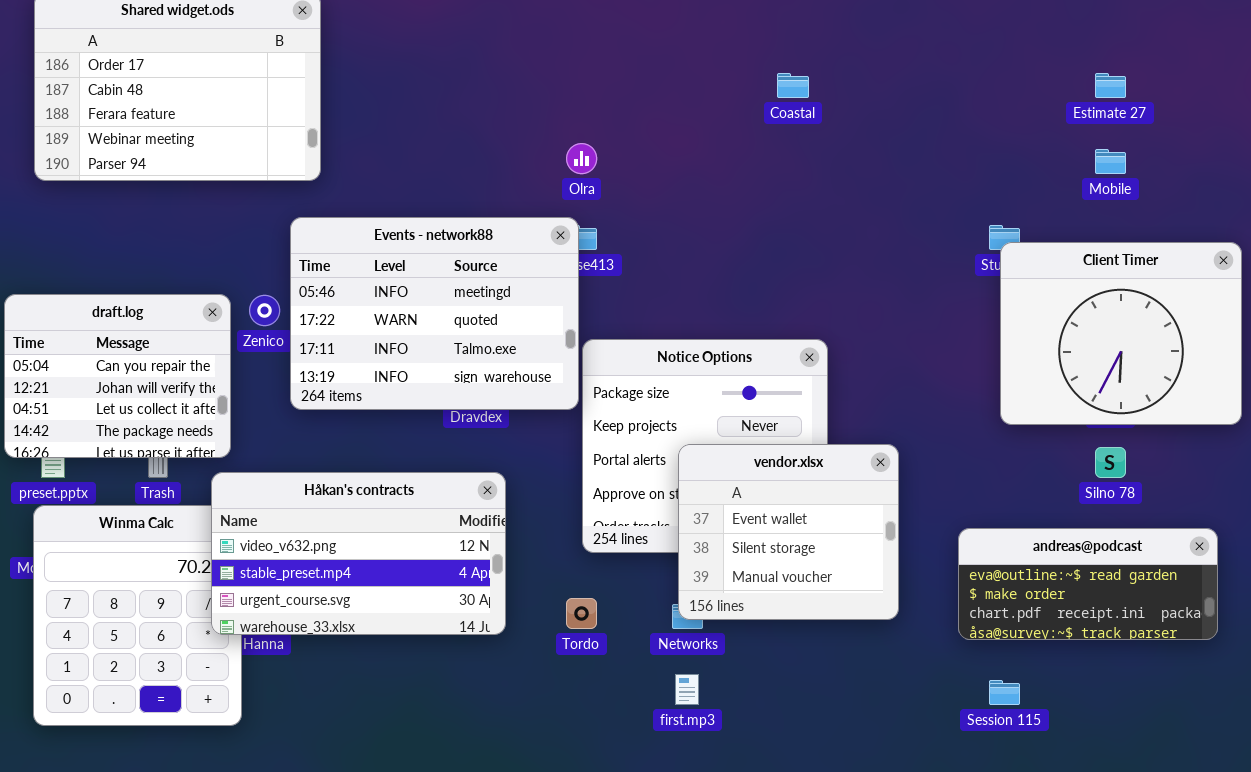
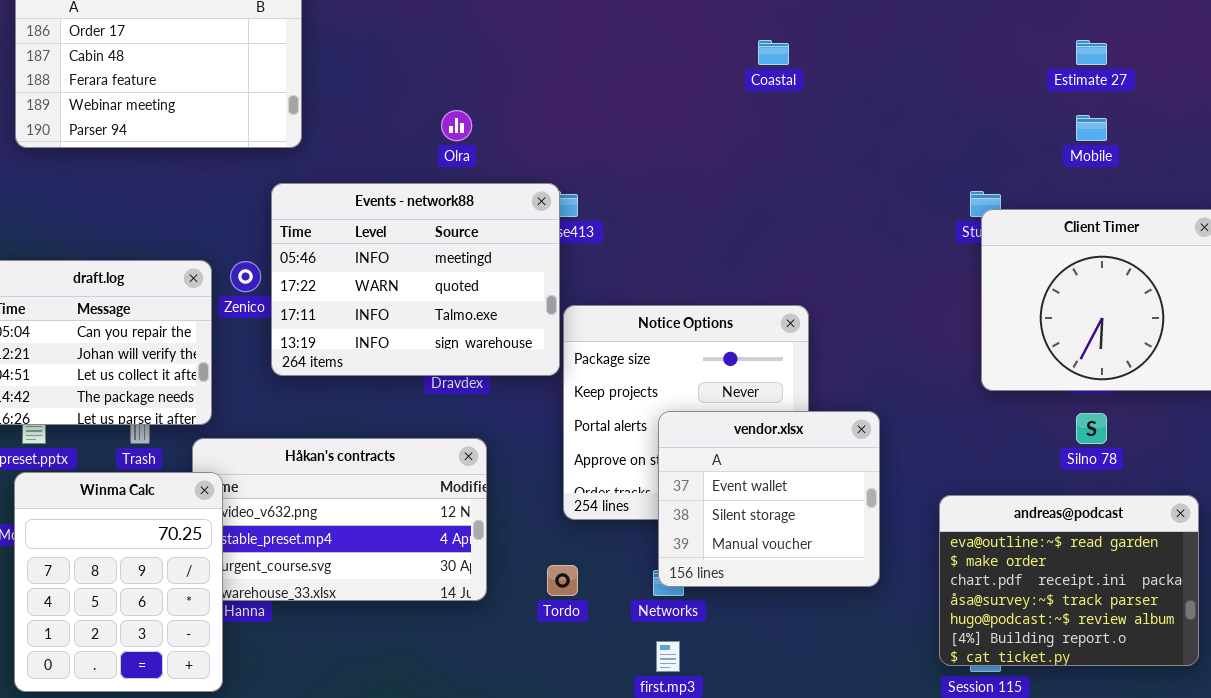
Olra: [566,143,597,174] -> [441,110,472,141], moved
Winma Calc: [33,505,242,726] -> [14,472,223,692], raised
andreas@podcast: [958,528,1218,640] -> [939,495,1199,666], resized

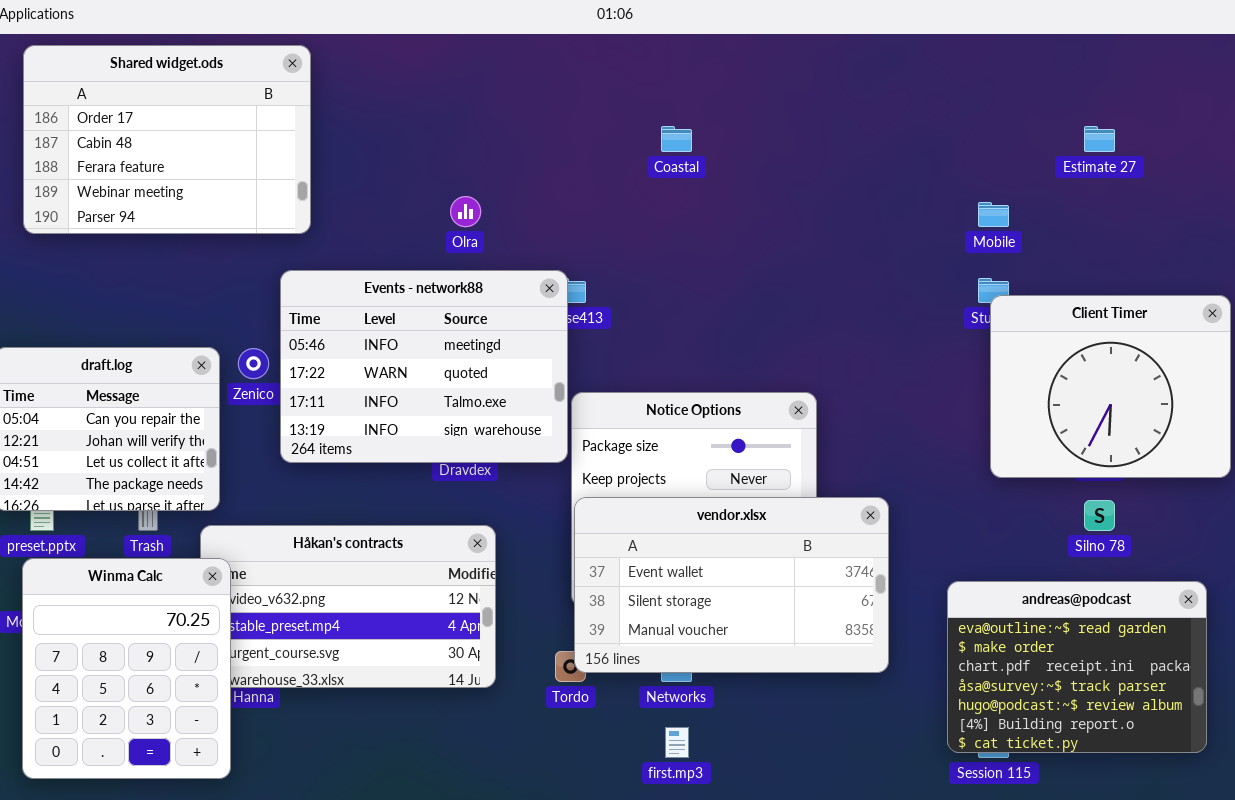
Coastal: [758,40,789,65] -> [661,126,692,152], moved
Mobile: [1076,115,1107,141] -> [978,202,1009,227], moved
vendor.xlsx: [658,411,880,587] -> [574,497,889,673], resized

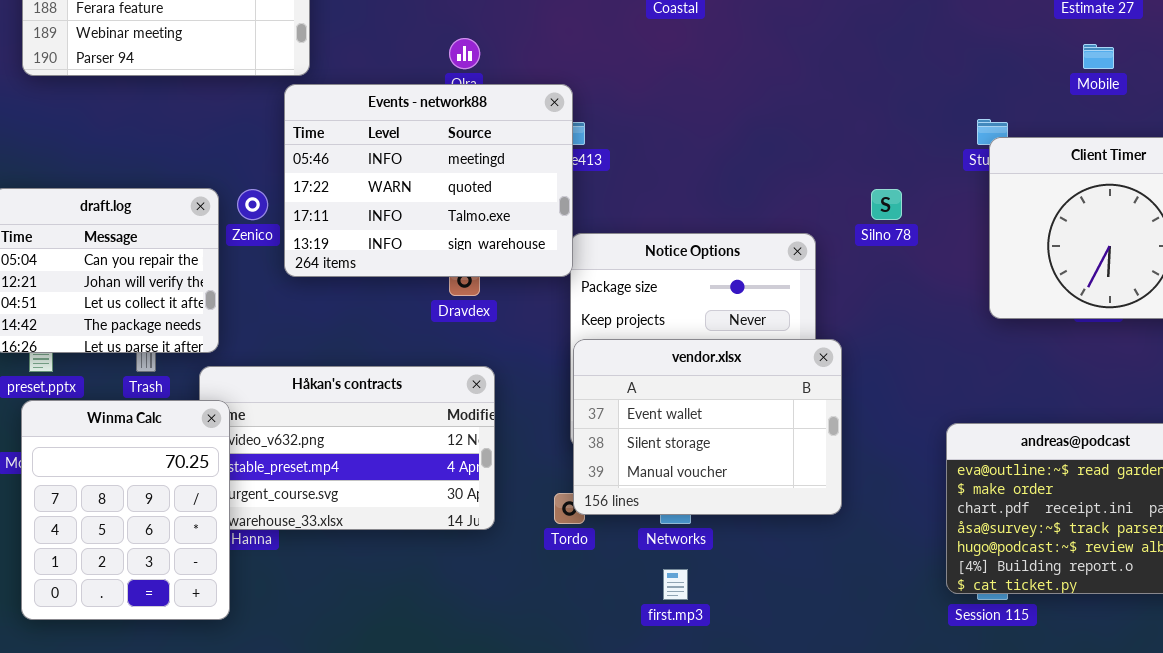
Mobile: [978,202,1009,227] -> [1083,44,1114,69], moved
Events - network88: [280,270,568,463] -> [284,84,573,277], moved
vendor.xlsx: [574,497,889,673] -> [573,339,842,515], resized
Silno 78: [1084,500,1115,531] -> [871,189,902,220], moved

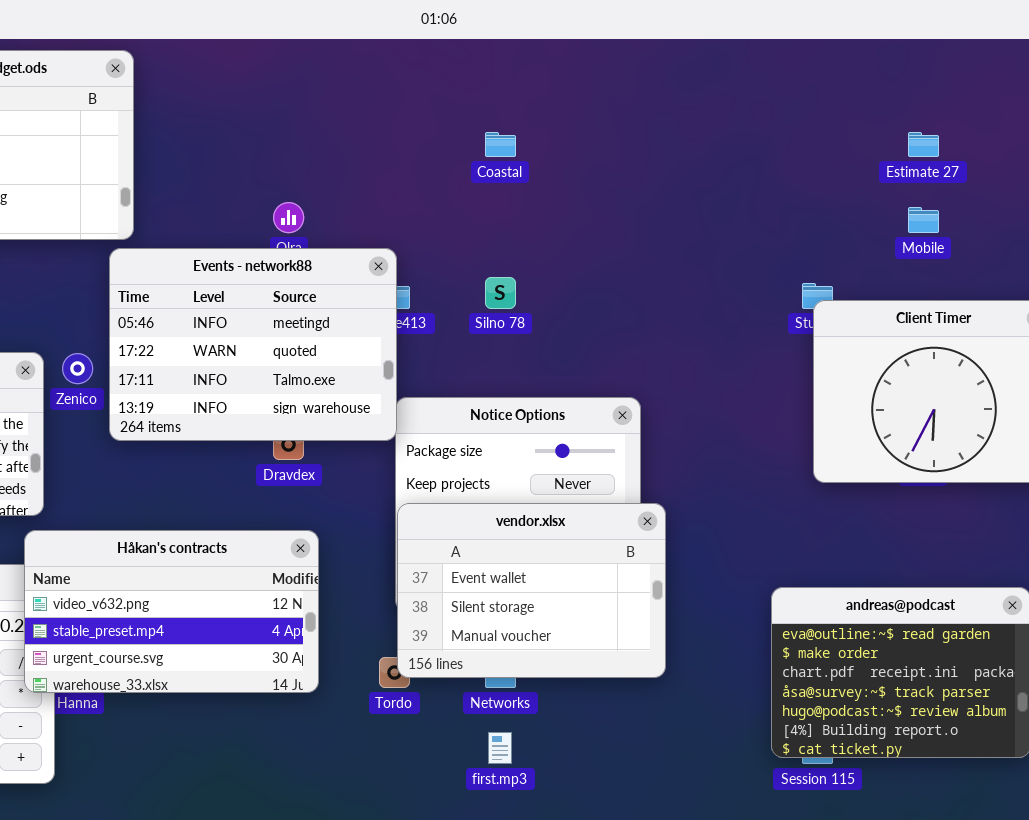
Silno 78: [871,189,902,220] -> [485,277,516,309], moved
Håkan's contracts: [199,366,495,530] -> [24,530,319,693], raised

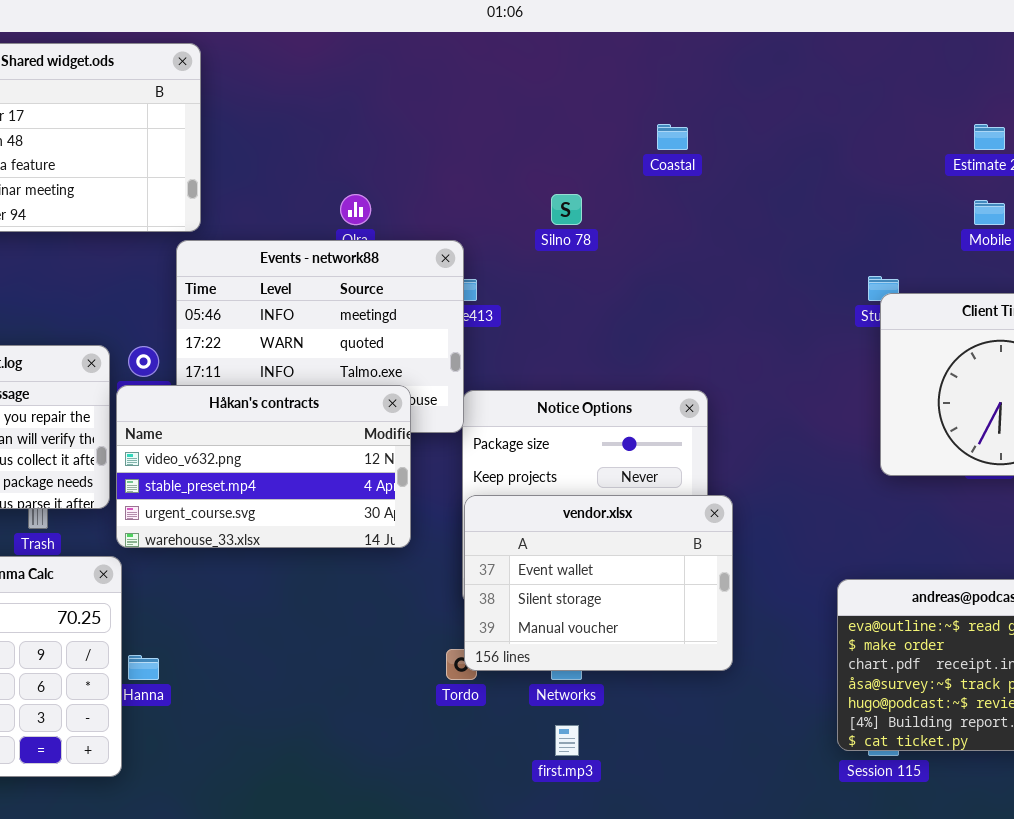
Coastal: [485,132,516,157] -> [657,124,688,150], moved
Silno 78: [485,277,516,309] -> [551,194,582,225], moved
Håkan's contracts: [24,530,319,693] -> [116,385,411,548], moved

